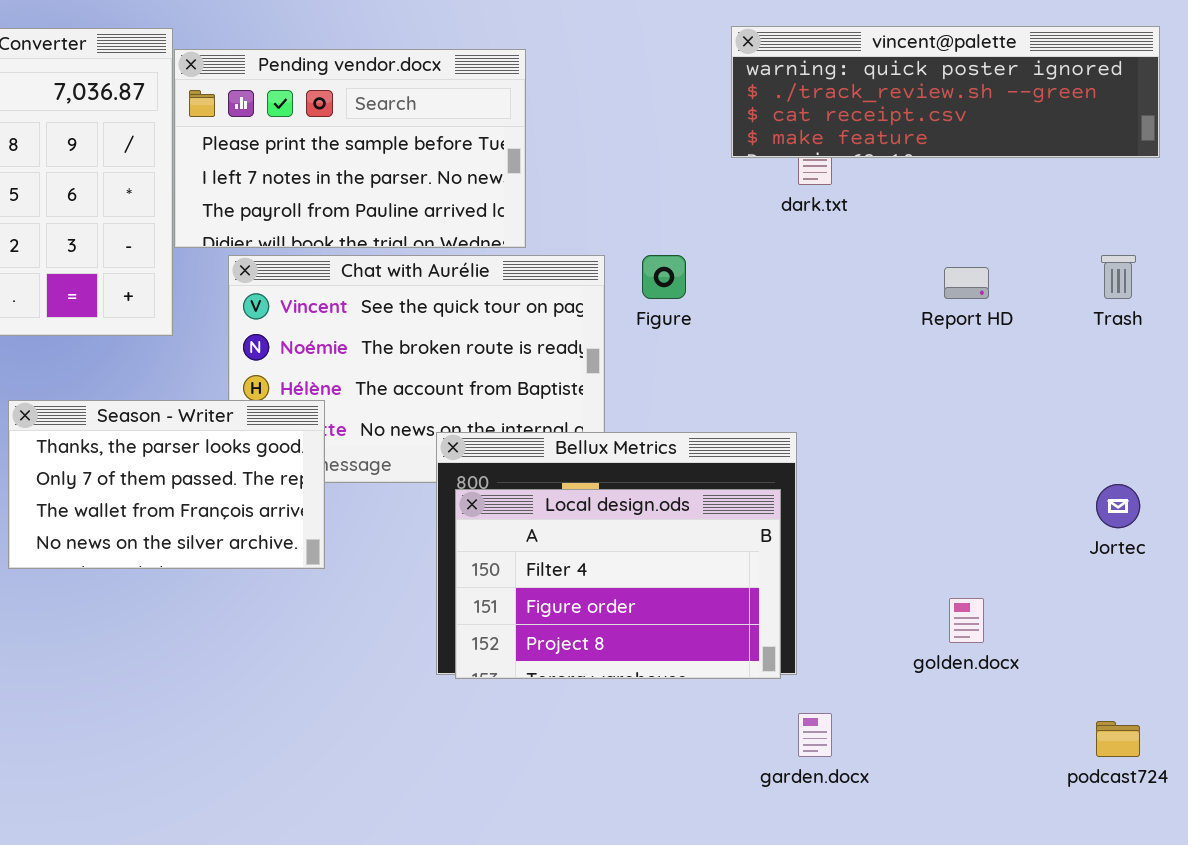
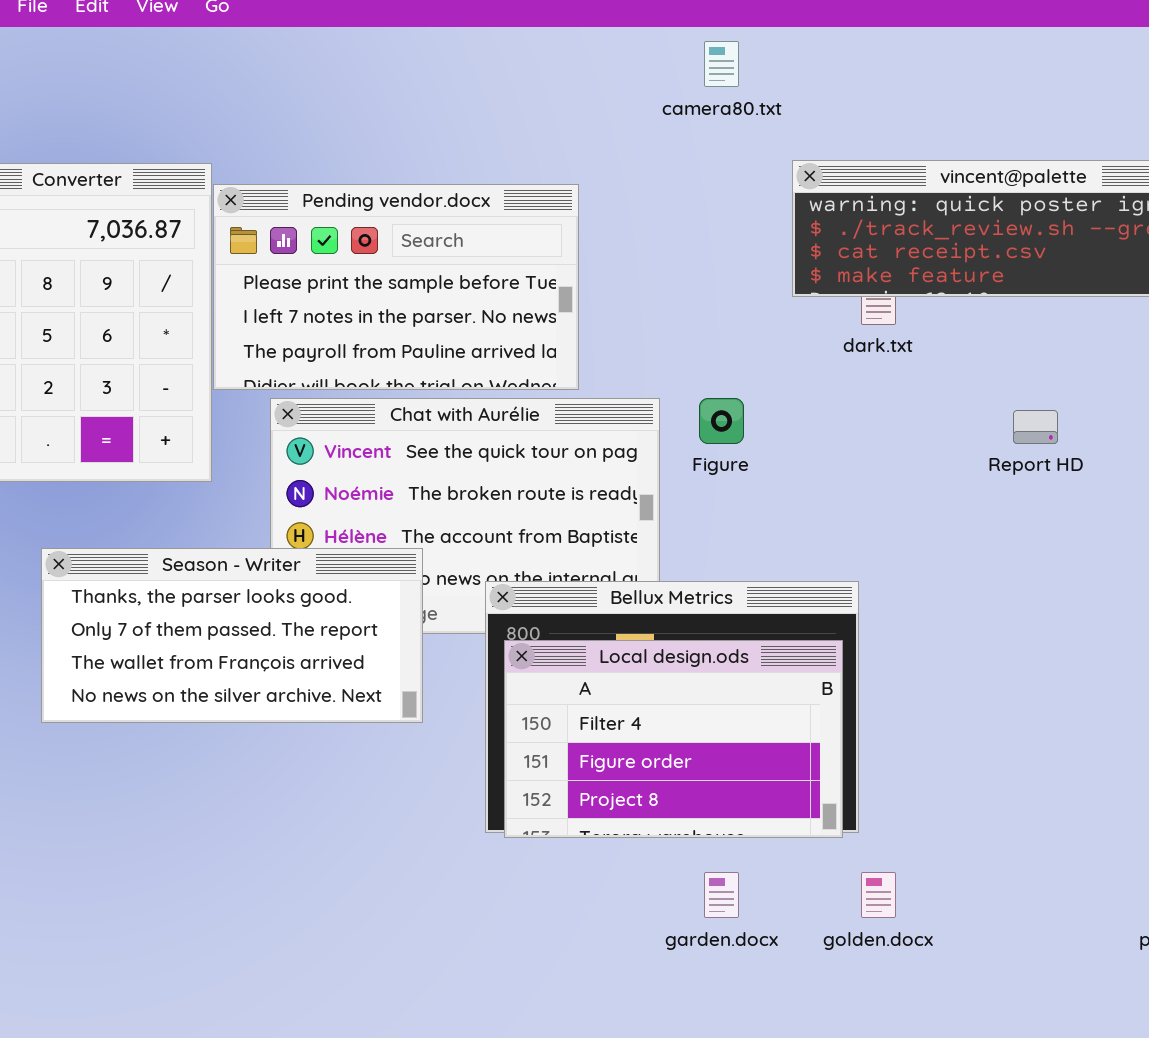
Season - Writer: [8,400,325,569] -> [41,548,423,723], resized
golden.docx: [949,598,984,643] -> [861,872,896,918], moved
garden.docx: [798,713,832,757] -> [704,872,739,918], moved

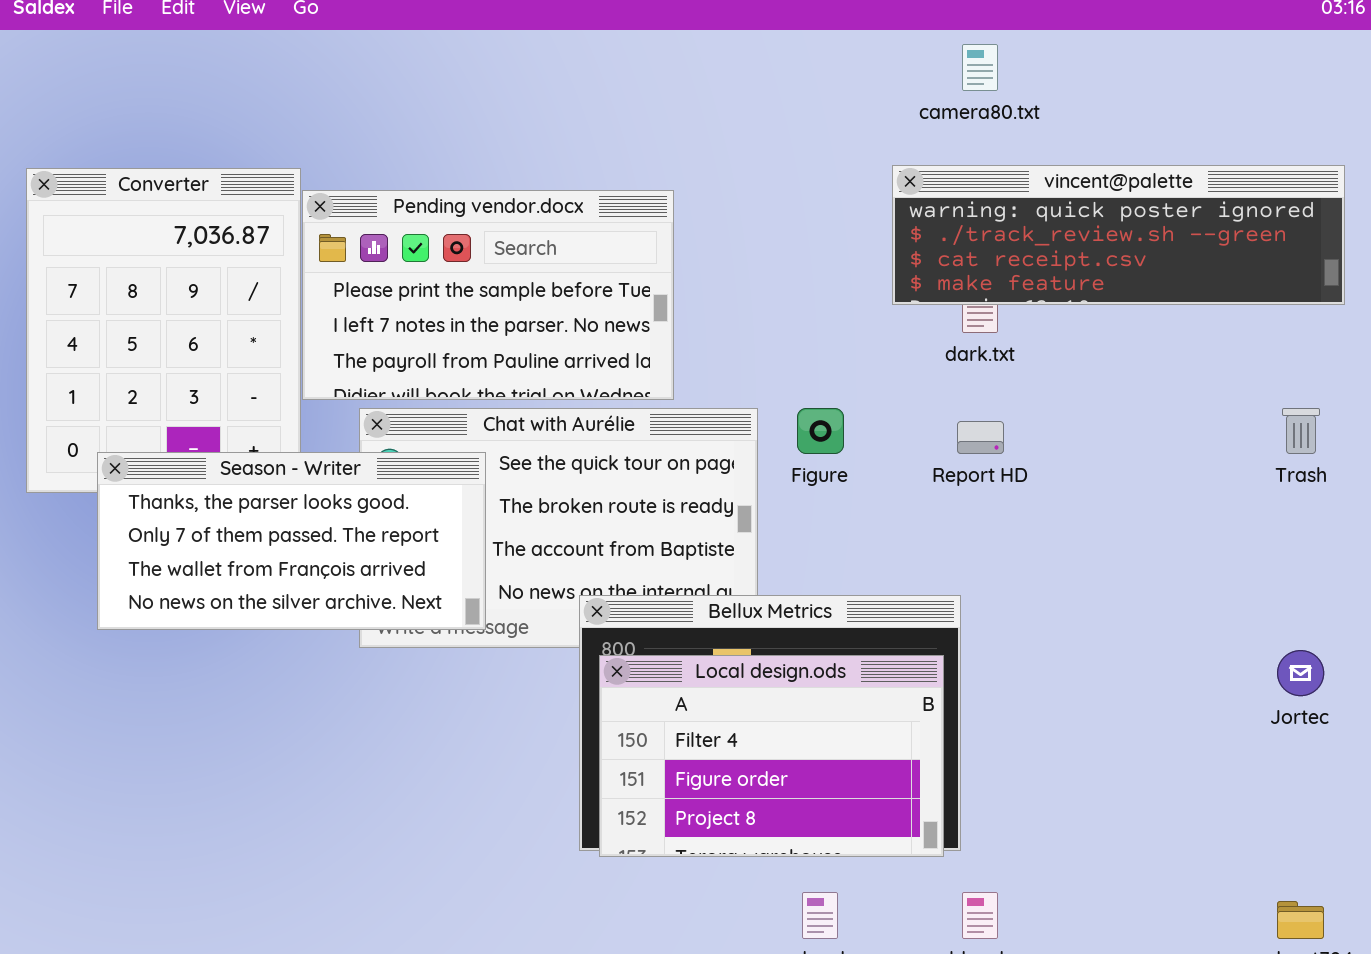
camera80.txt: [704,41,739,87] -> [962,44,998,91], moved
Report HD: [1013,410,1058,444] -> [957,421,1004,454], moved
Season - Writer: [41,548,423,723] -> [97,452,486,630], moved

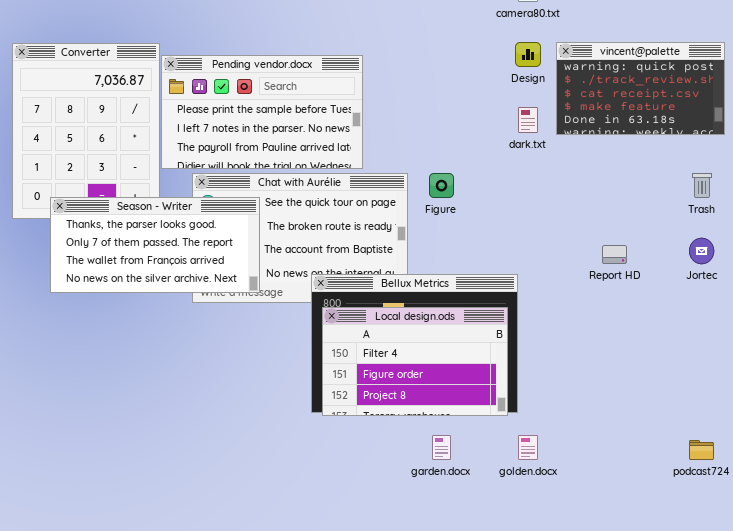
vincent@palette: [892,165,1345,305] -> [556,42,725,135], resized
Report HD: [957,421,1004,454] -> [602,245,627,264], moved
Jortec: [1277,650,1324,696] -> [689,238,714,264], moved

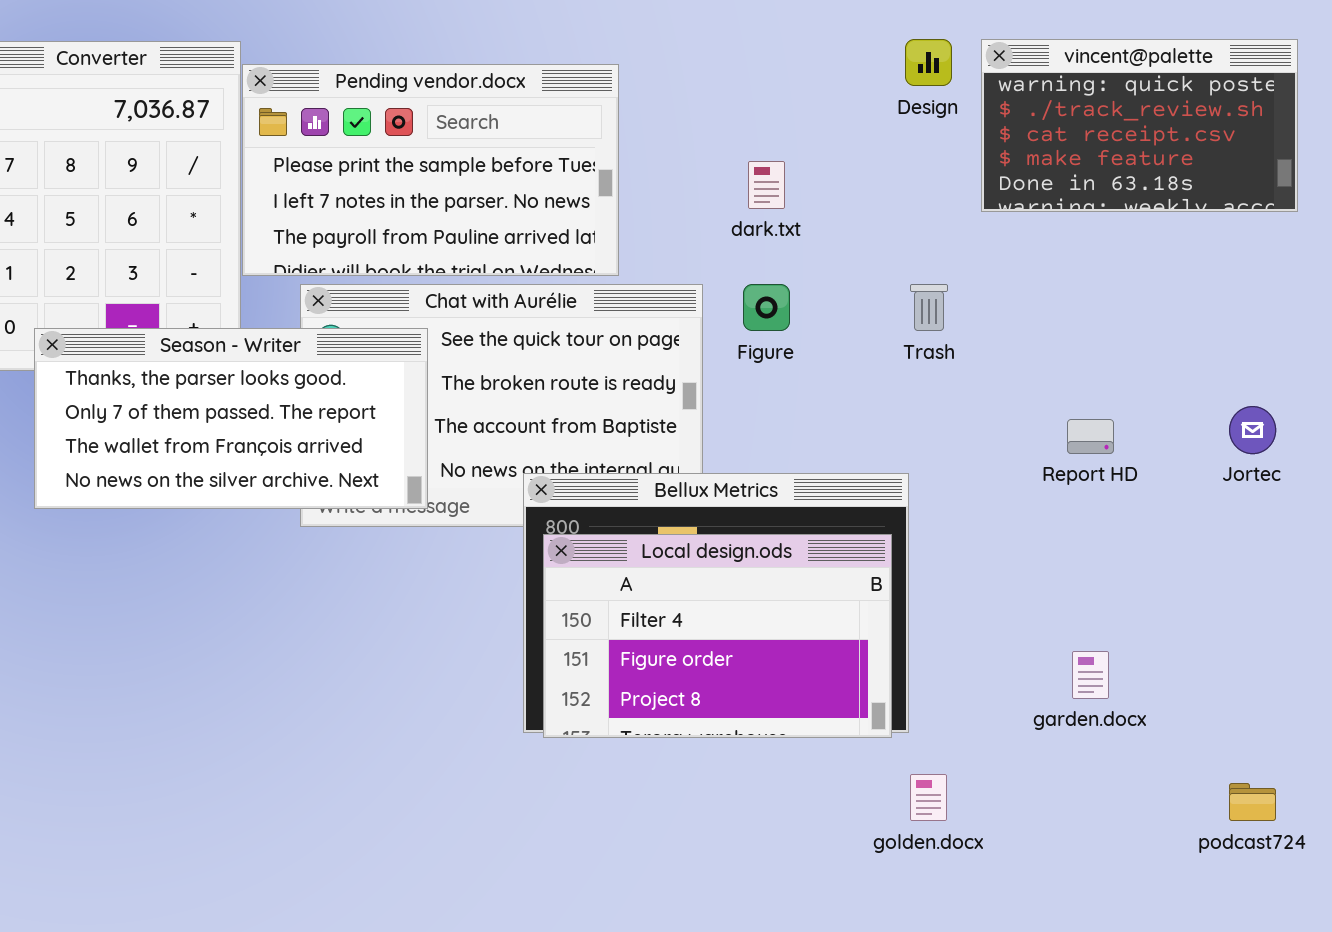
dark.txt: [518,107,538,133] -> [748,161,785,209], moved
Trash: [692,173,712,198] -> [910,284,948,331], moved
garden.docx: [432,435,451,460] -> [1072,651,1109,699], moved

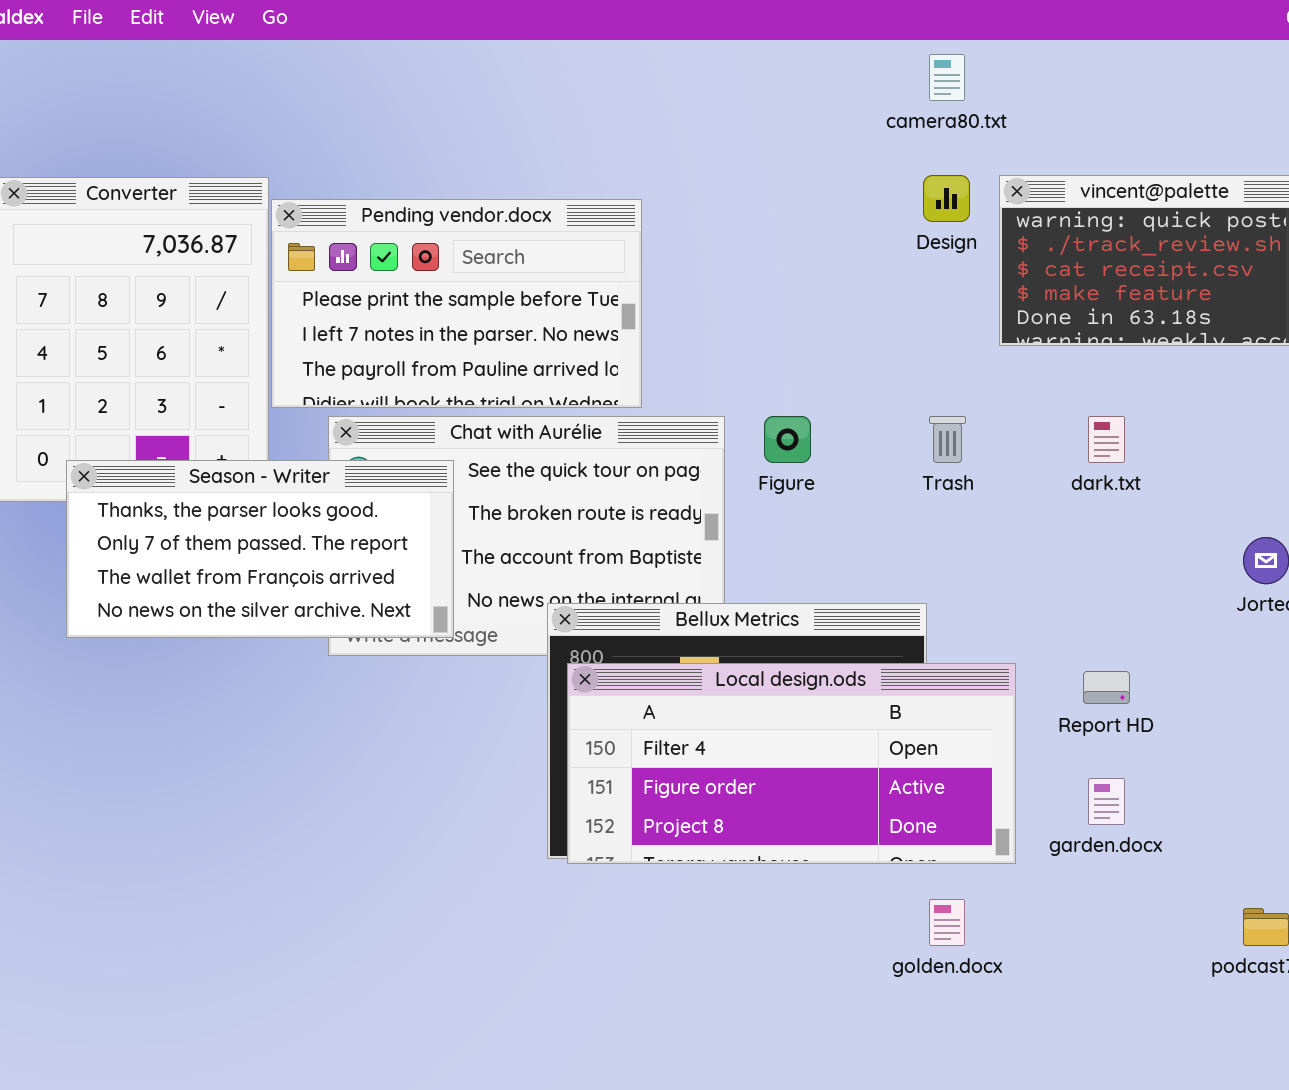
dark.txt: [748,161,785,209] -> [1088,416,1125,463], moved
Report HD: [1067,419,1114,454] -> [1083,671,1130,704], moved
Local design.ods: [543,534,892,738] -> [567,663,1016,864], resized

